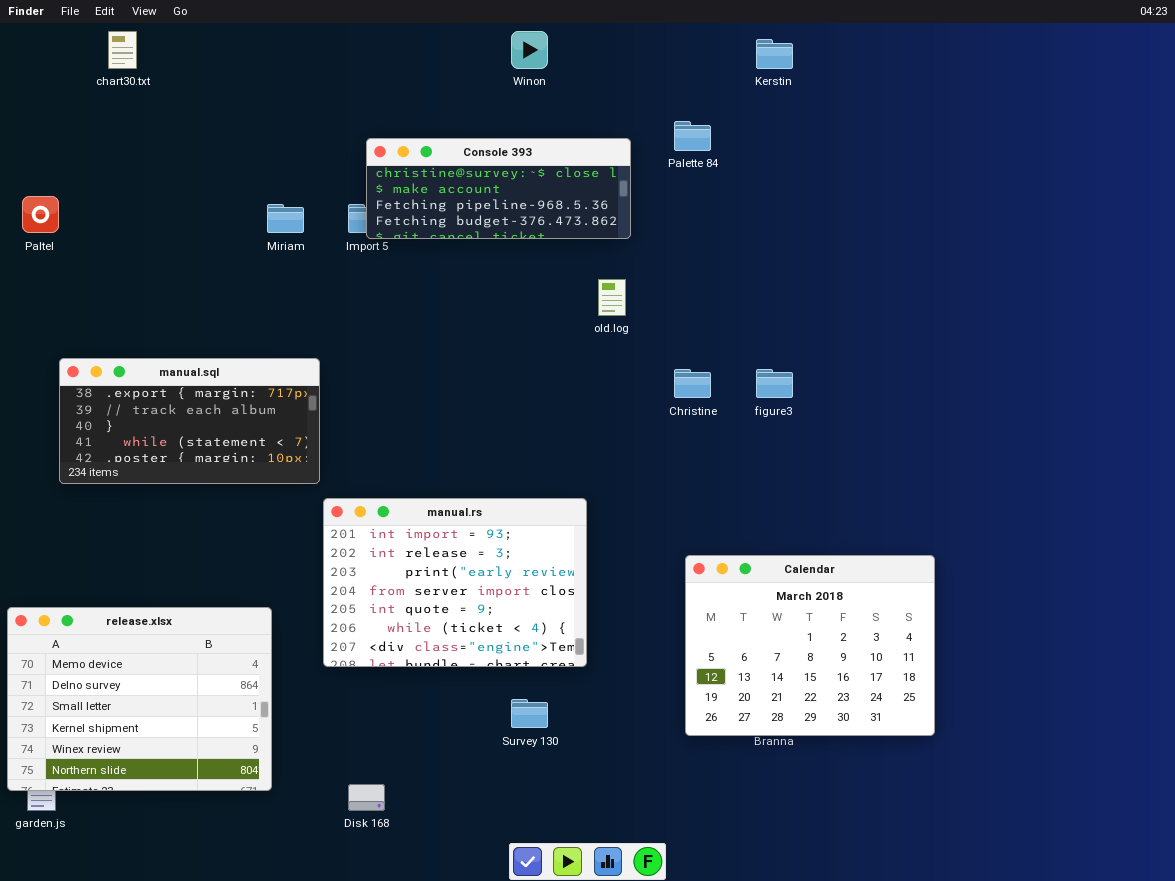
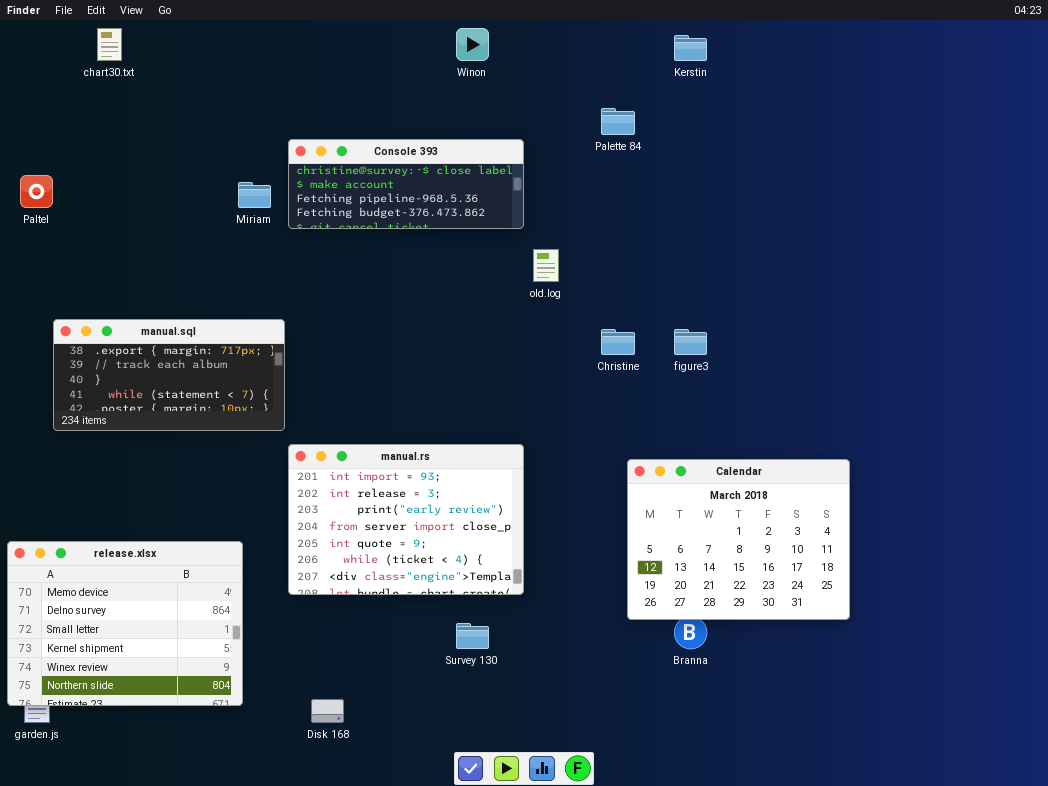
Console 393: [366,138,631,239] -> [288,139,524,229], moved
Calendar: [685,555,935,736] -> [627,459,850,620], moved

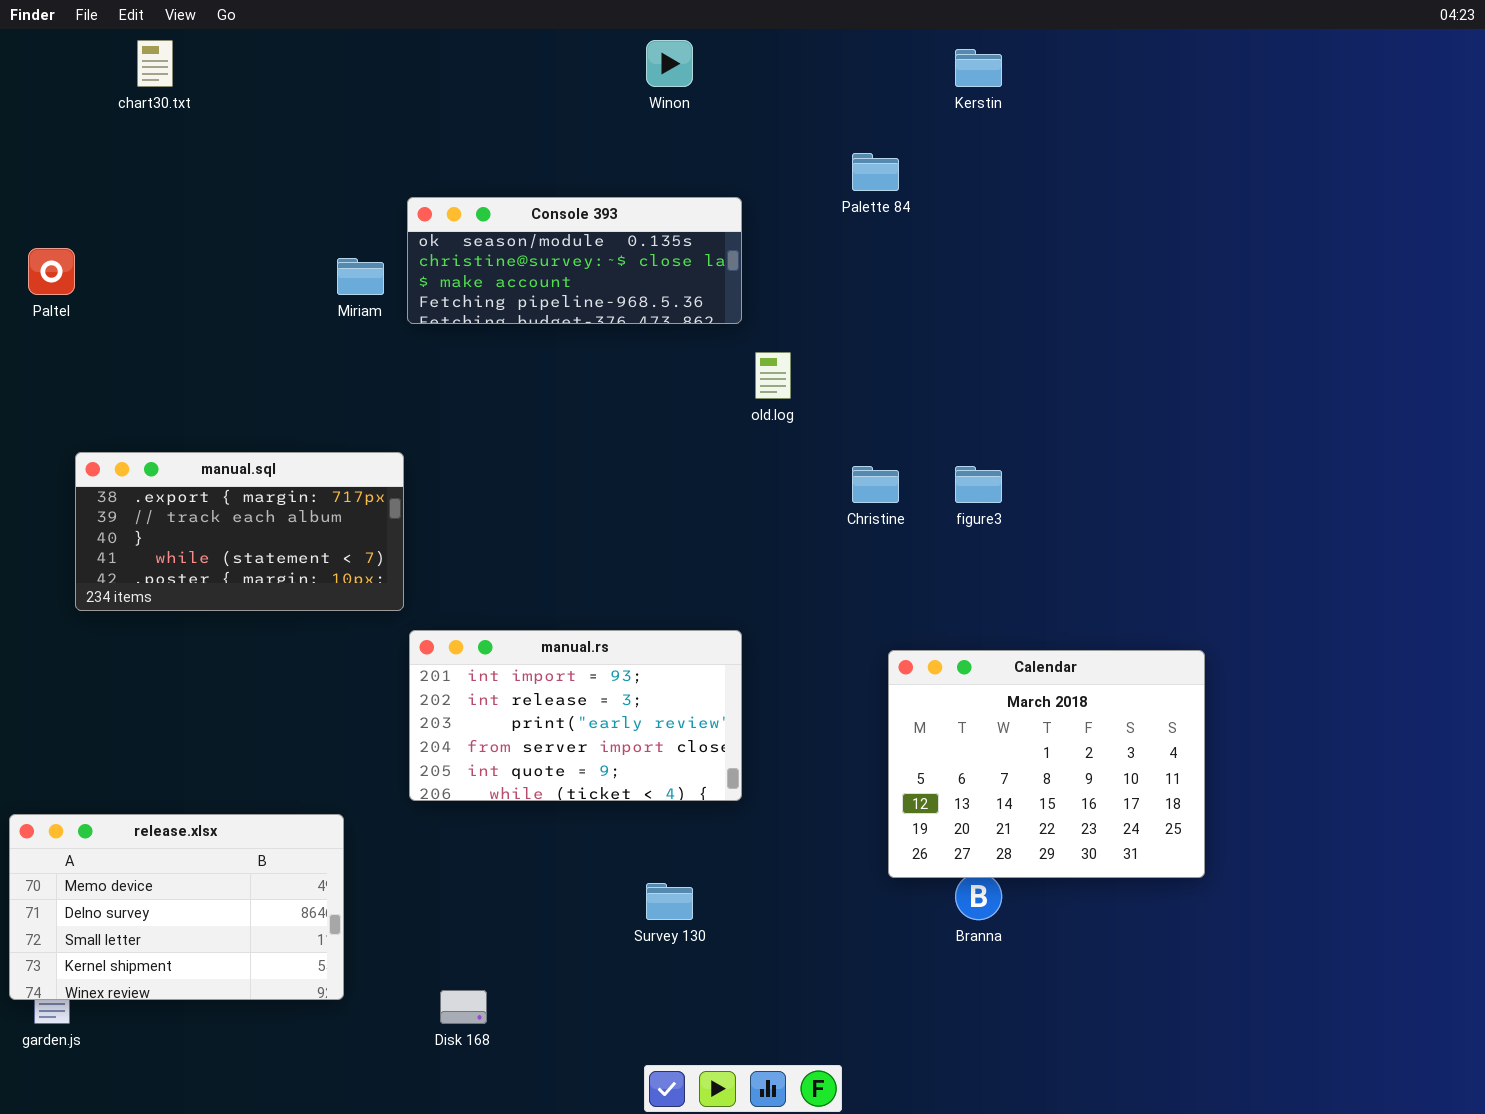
Console 393: [288,139,524,229] -> [407,197,742,324], scrolled up 1 row
manual.rs: [288,444,524,595] -> [409,630,742,801], resized
release.xlsx: [7,541,243,706] -> [9,814,344,1000], resized

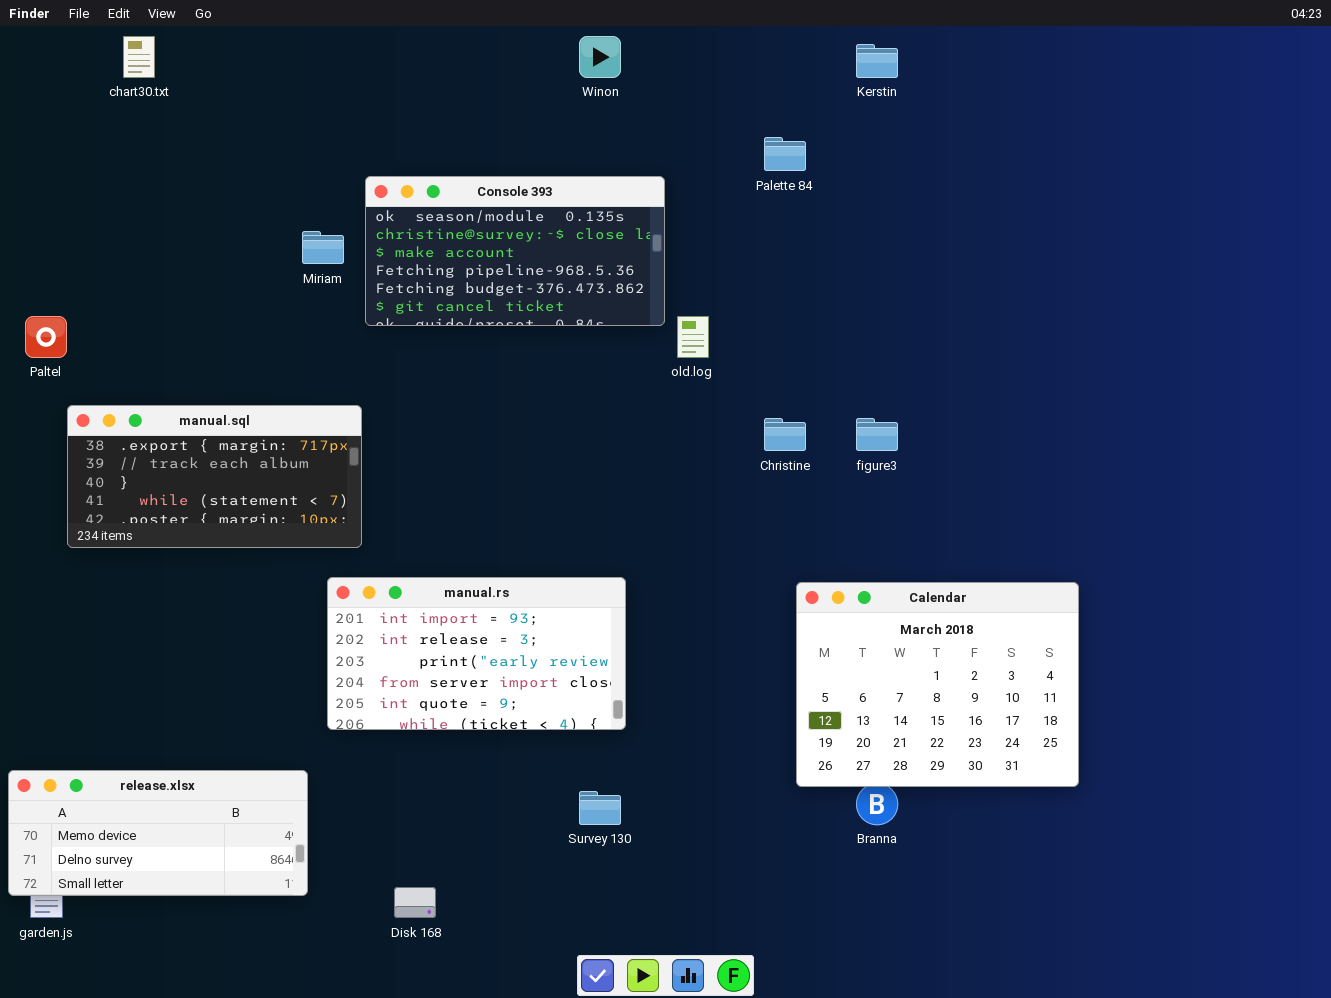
Console 393: [407,197,742,324] -> [365,176,665,326], resized
Paltel: [28,248,75,295] -> [25,316,67,358], moved
manual.rs: [409,630,742,801] -> [327,577,626,730], moved
release.xlsx: [9,814,344,1000] -> [8,770,308,896], resized

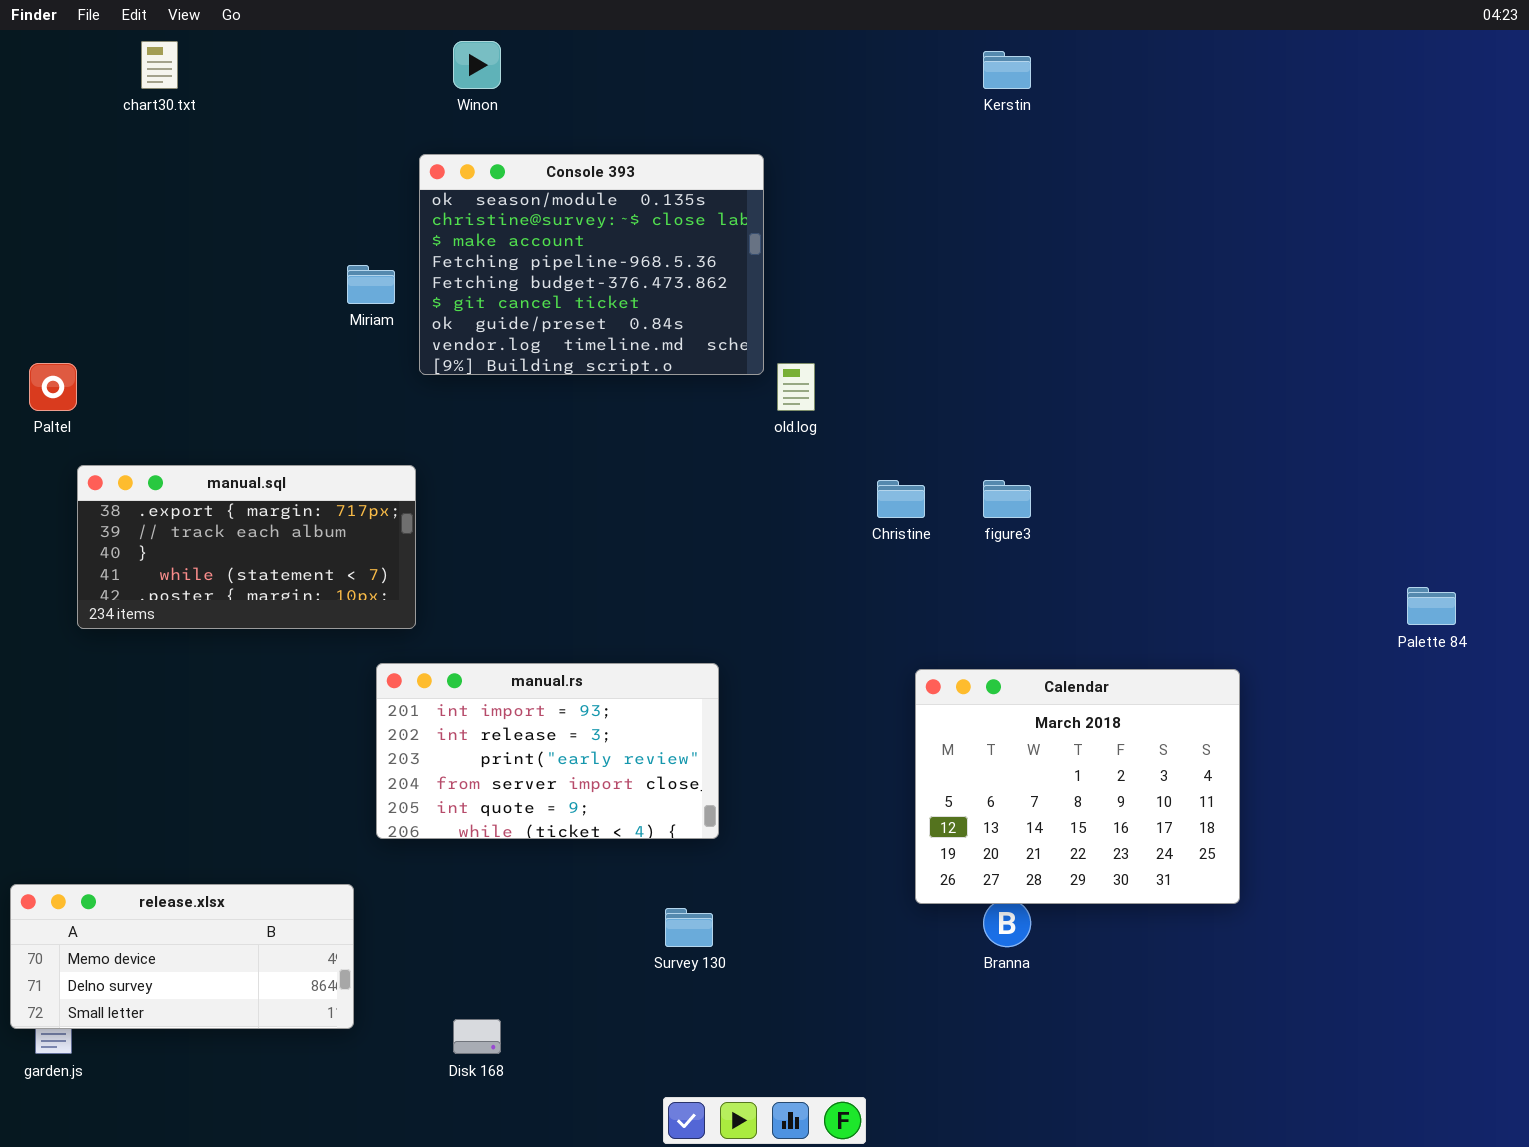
Winon: [579,36,621,78] -> [453,41,501,89], moved
Palette 84: [764,137,806,171] -> [1407,587,1456,625], moved
Console 393: [365,176,665,326] -> [419,154,764,375], resized

